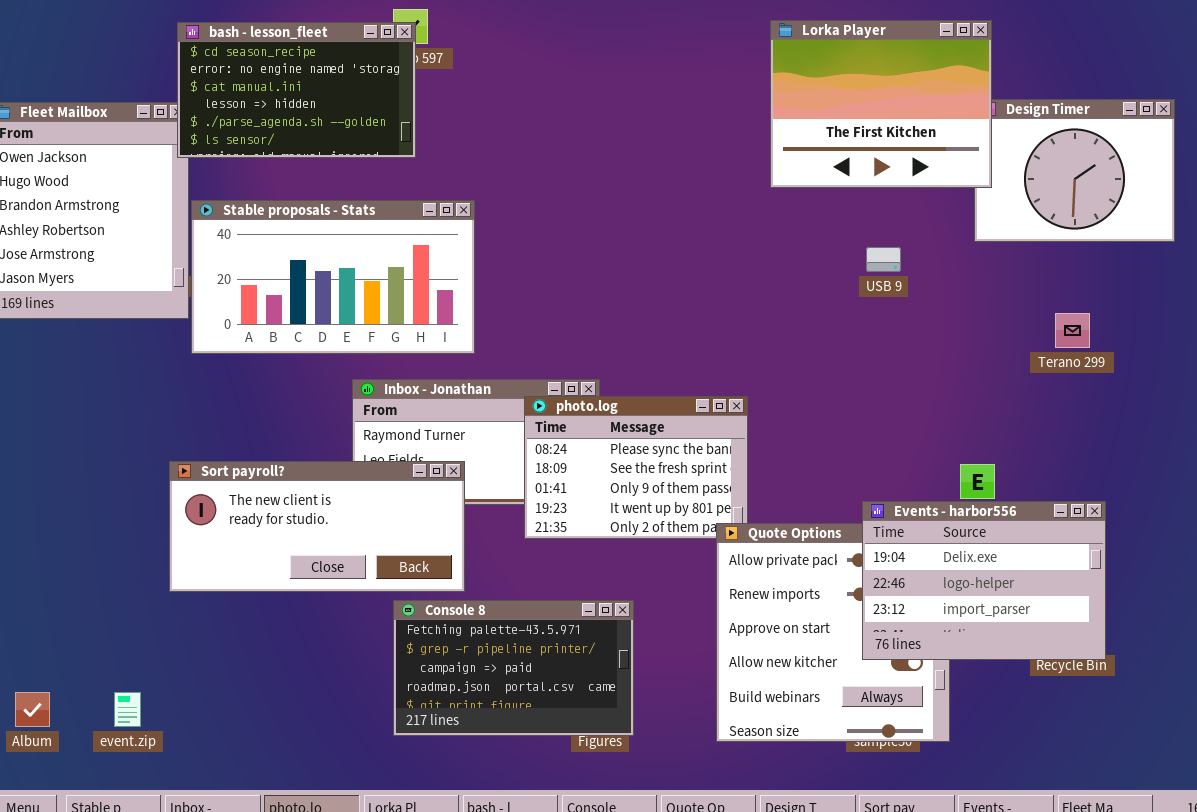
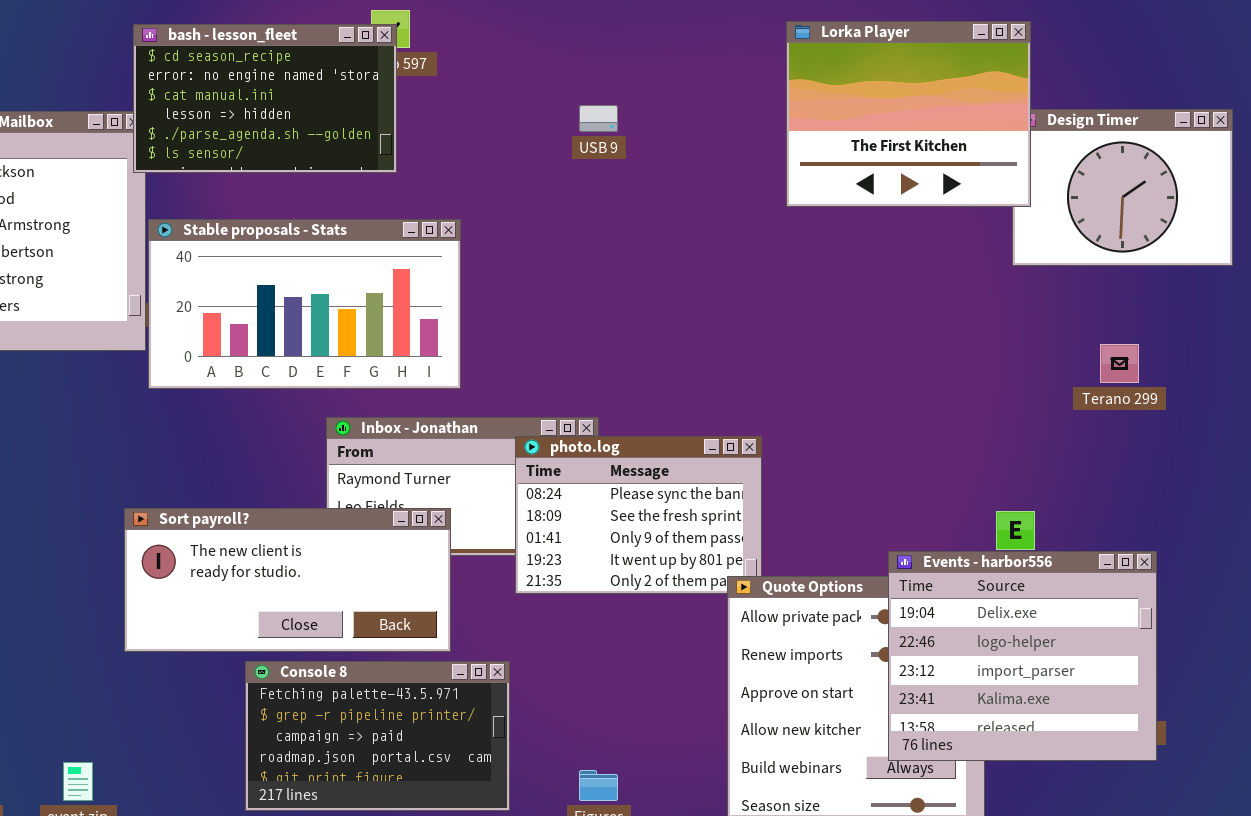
USB 9: [866,247,901,272] -> [579,105,618,132], moved
Events - harbor556: [862,501,1106,660] -> [888,551,1157,761], resized
Console 8: [393,600,634,736] -> [245,661,510,811], moved

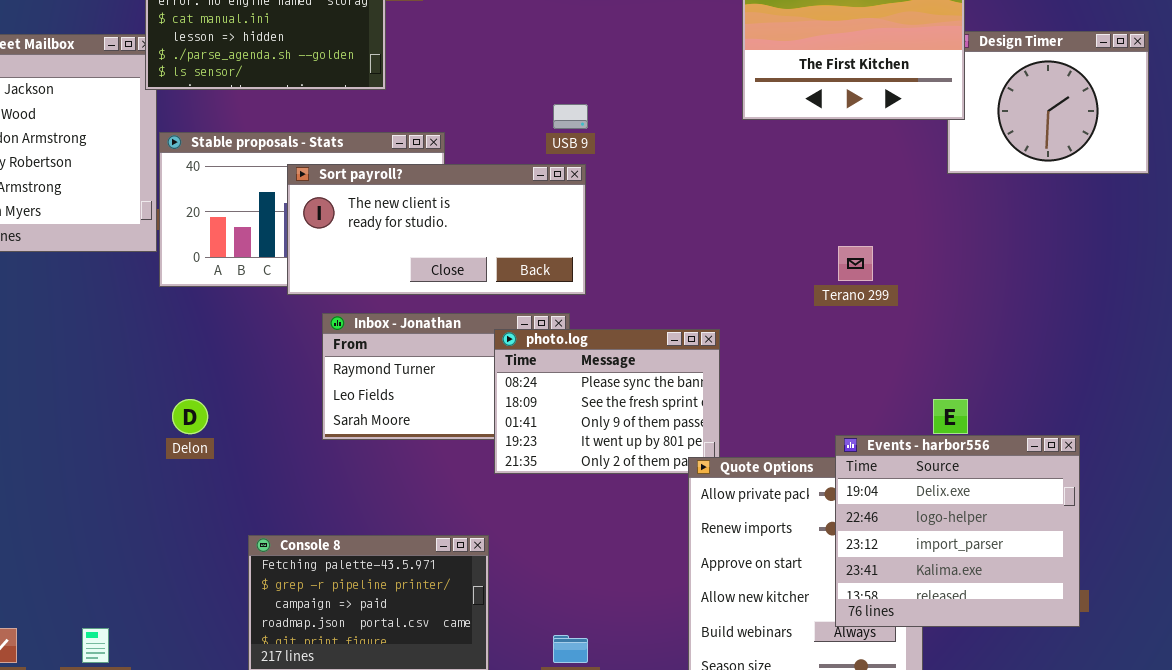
USB 9: [579,105,618,132] -> [553,104,588,129], moved
Terano 299: [1100,344,1139,383] -> [838,246,873,281], moved
Sort payroll?: [124,508,451,652] -> [287,164,586,295], moved

